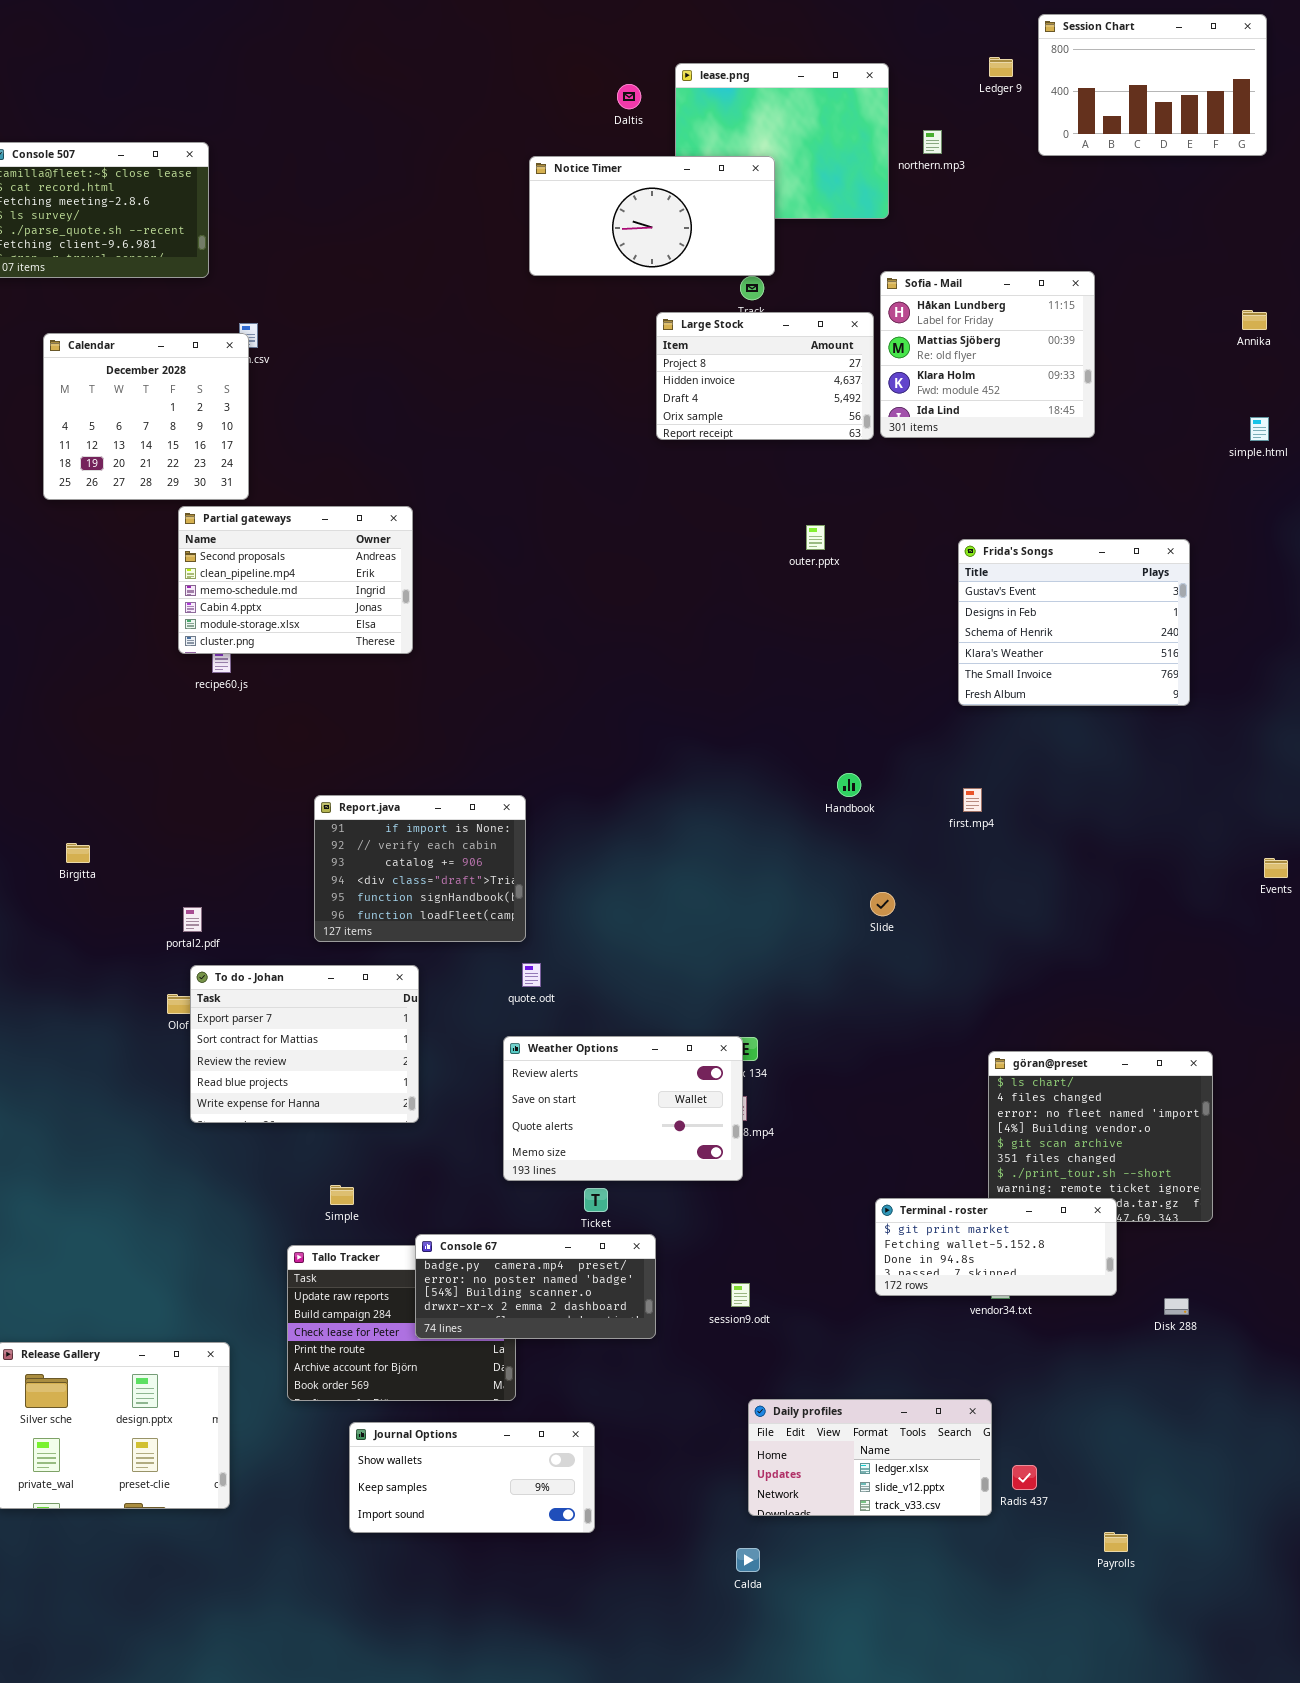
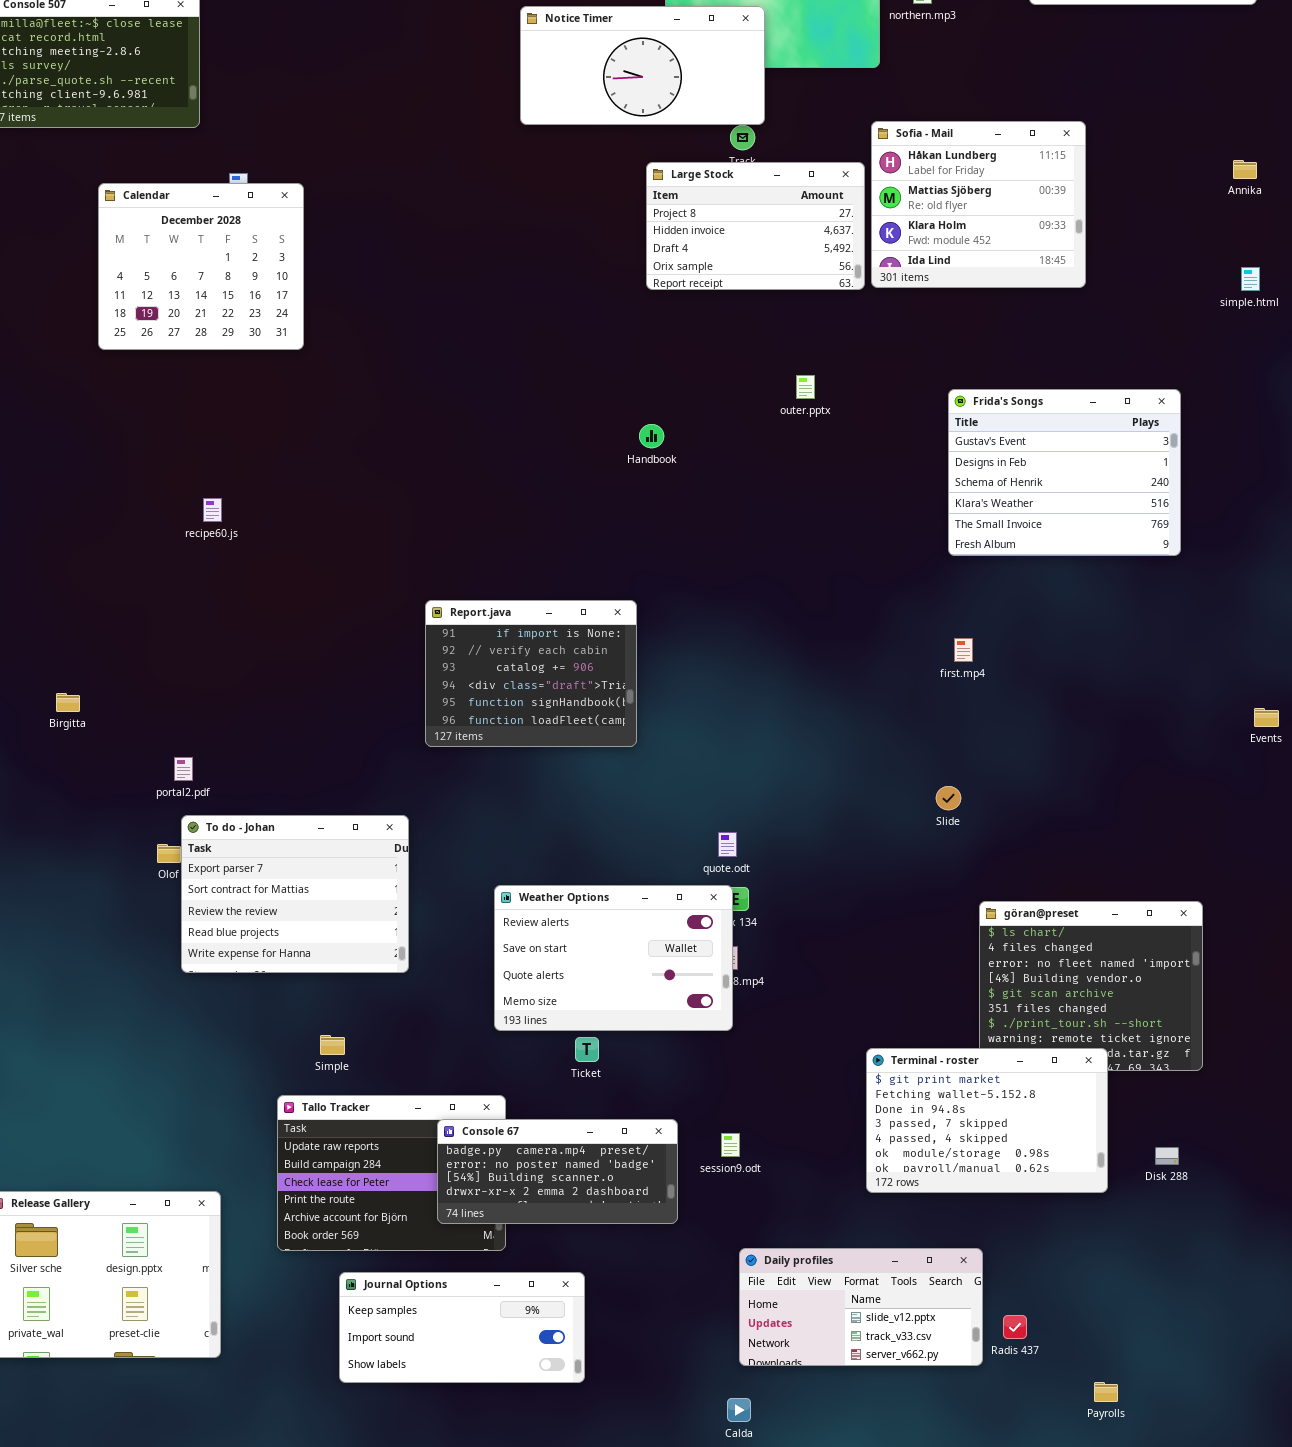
Calendar: [43,333,249,500] -> [98,183,304,350], moved
Partial gateways: [178,506,413,654] -> none, closed
Handbook: [837,773,861,797] -> [639,424,664,448], moved
Report.java: [314,795,526,942] -> [425,600,637,747], moved
Slide: [870,892,895,916] -> [936,786,961,810], moved
quote.odt: [522,963,541,987] -> [718,832,737,857], moved
Terminal - roster: [875,1198,1117,1296] -> [866,1048,1108,1193], resized
Console 67: [415,1234,656,1339] -> [437,1119,678,1224], moved
Daily profiles: [748,1399,992,1516] -> [739,1248,983,1366], scrolled down 1 row
Journal Options: [349,1422,595,1533] -> [339,1272,585,1383], scrolled down 1 row

